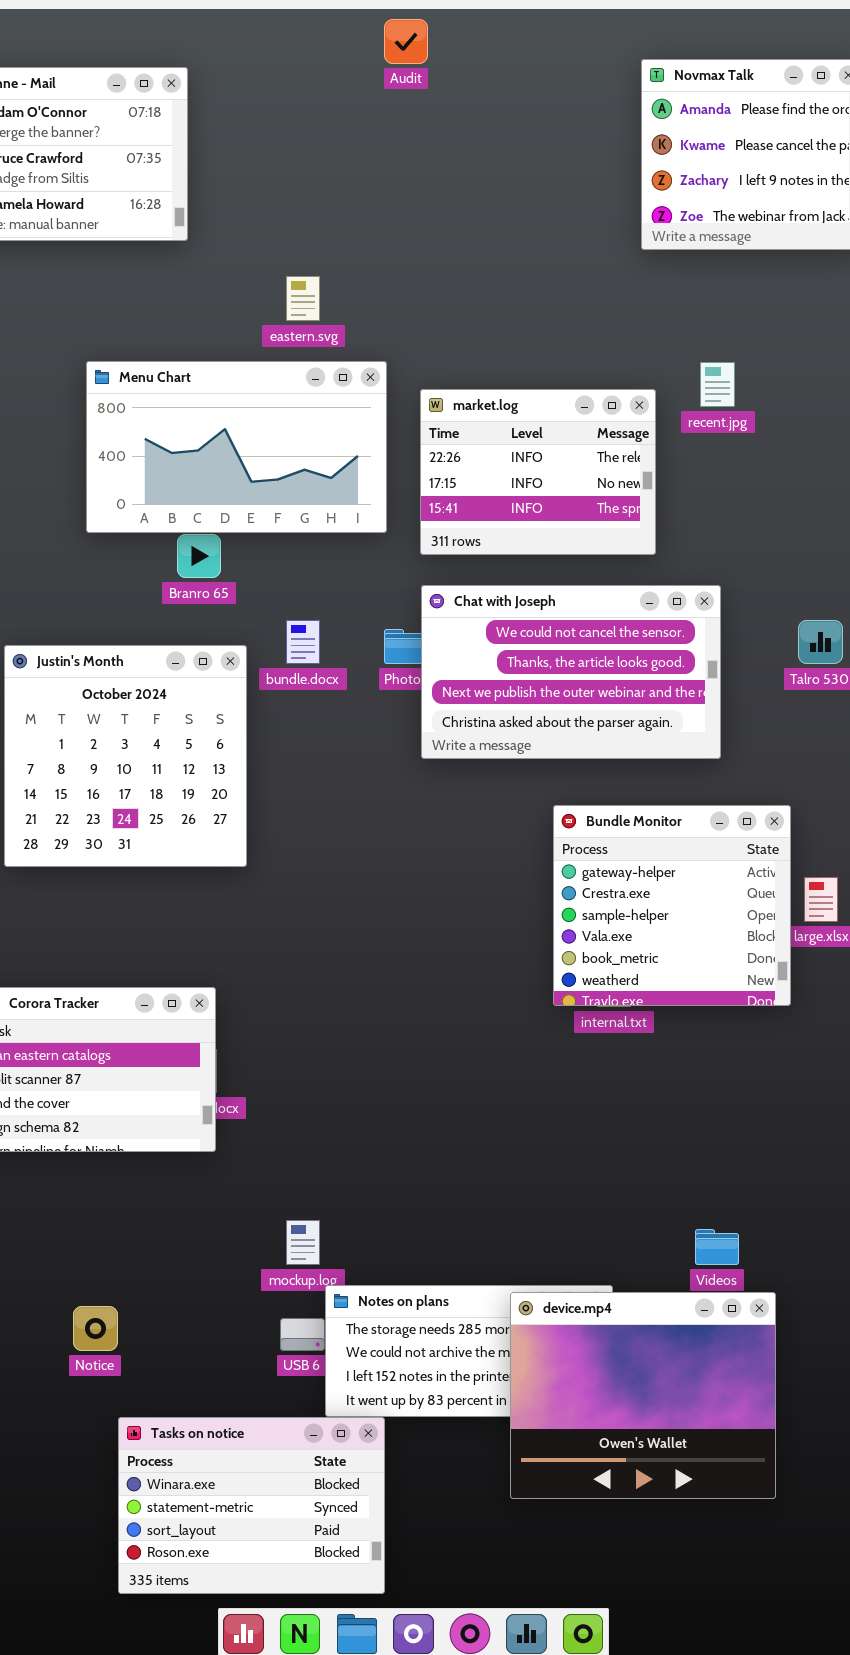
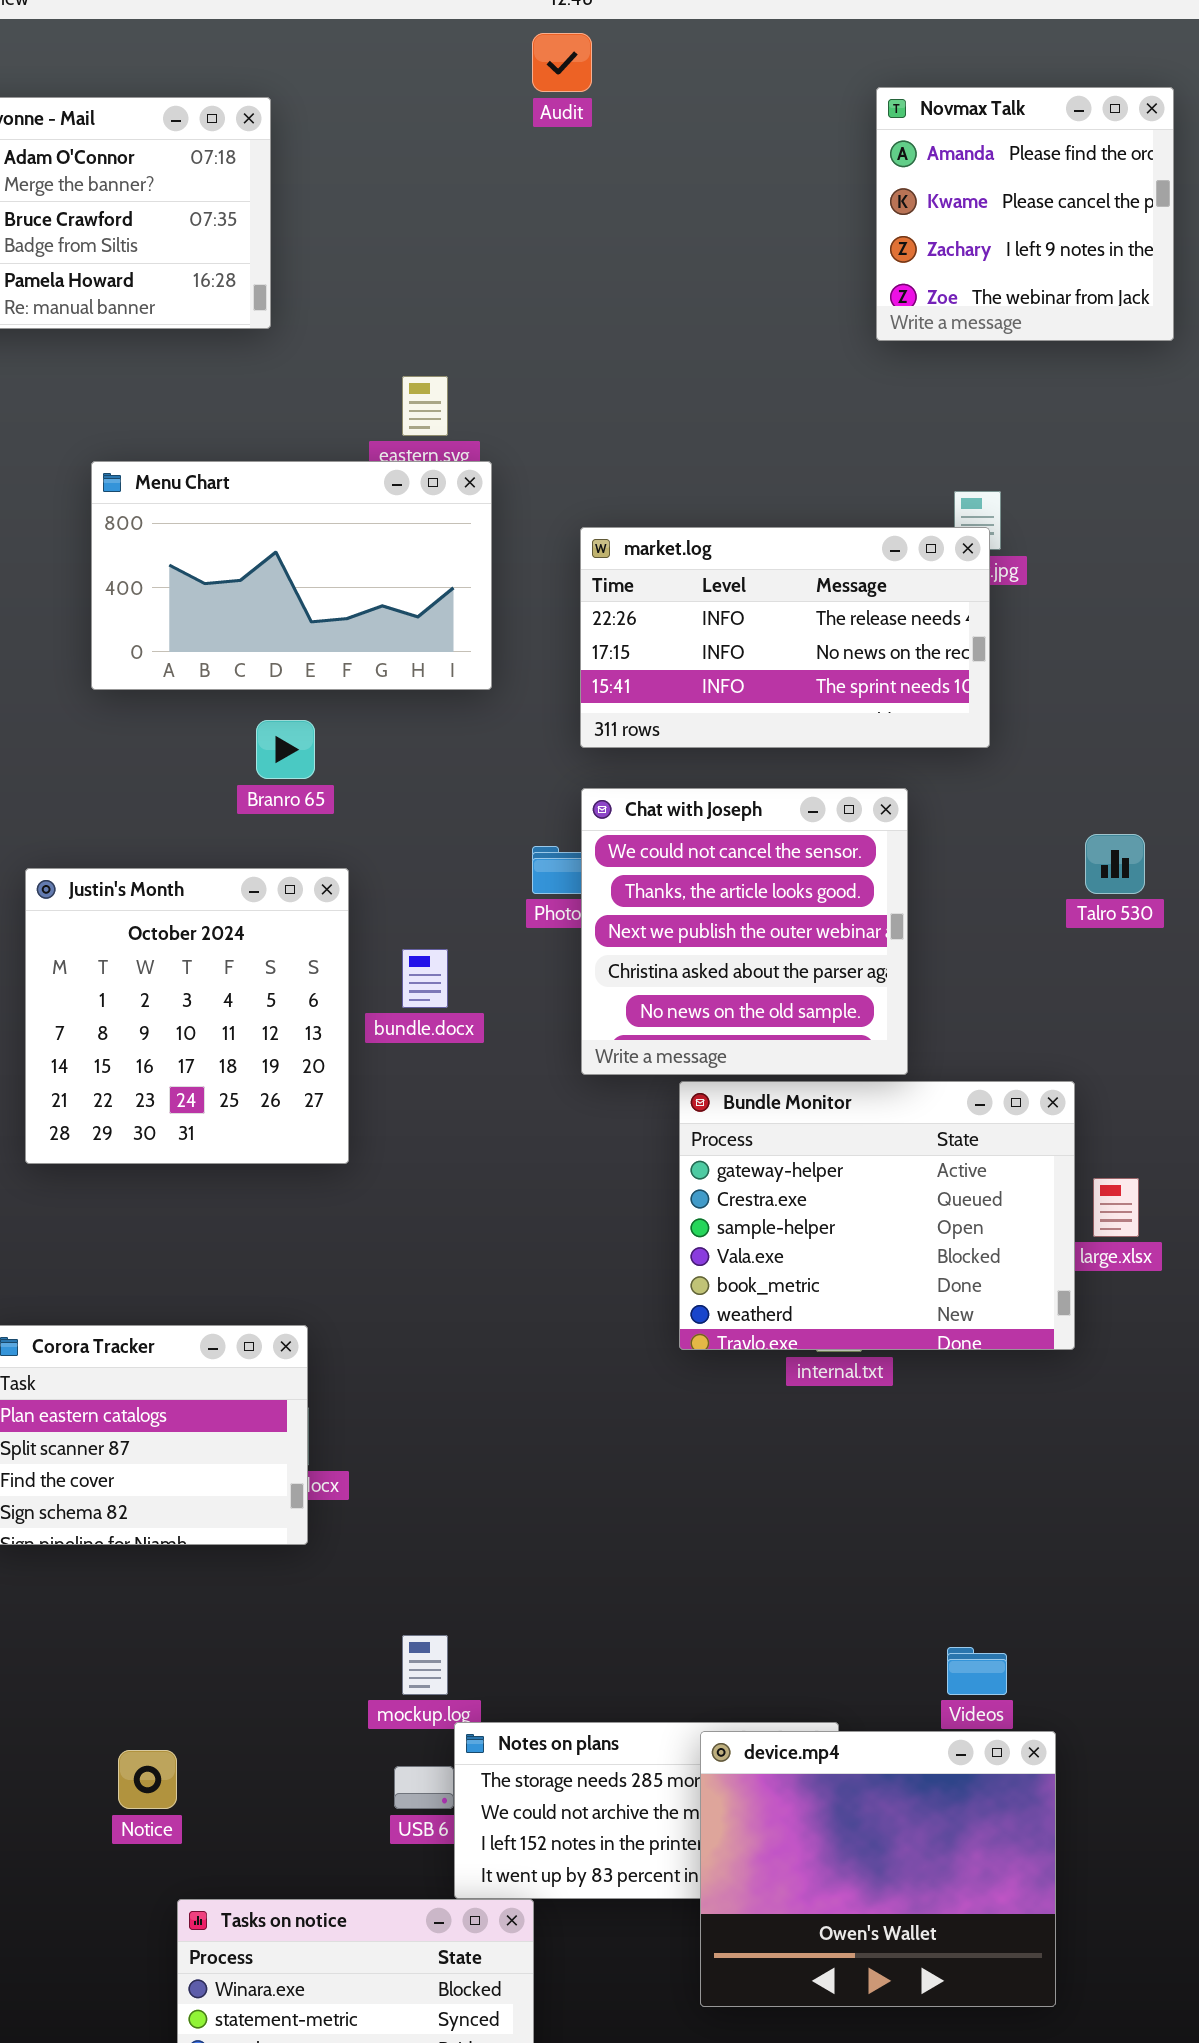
Menu Chart: [86,361,387,533] -> [91,461,492,690], moved
market.log: [420,389,656,555] -> [580,527,990,748], resized
Chat with Joseph: [421,585,721,759] -> [581,788,908,1075], resized
bundle.docx: [286,620,320,664] -> [402,949,448,1008], moved
Bundle Monitor: [553,805,791,1006] -> [679,1081,1075,1350], resized

